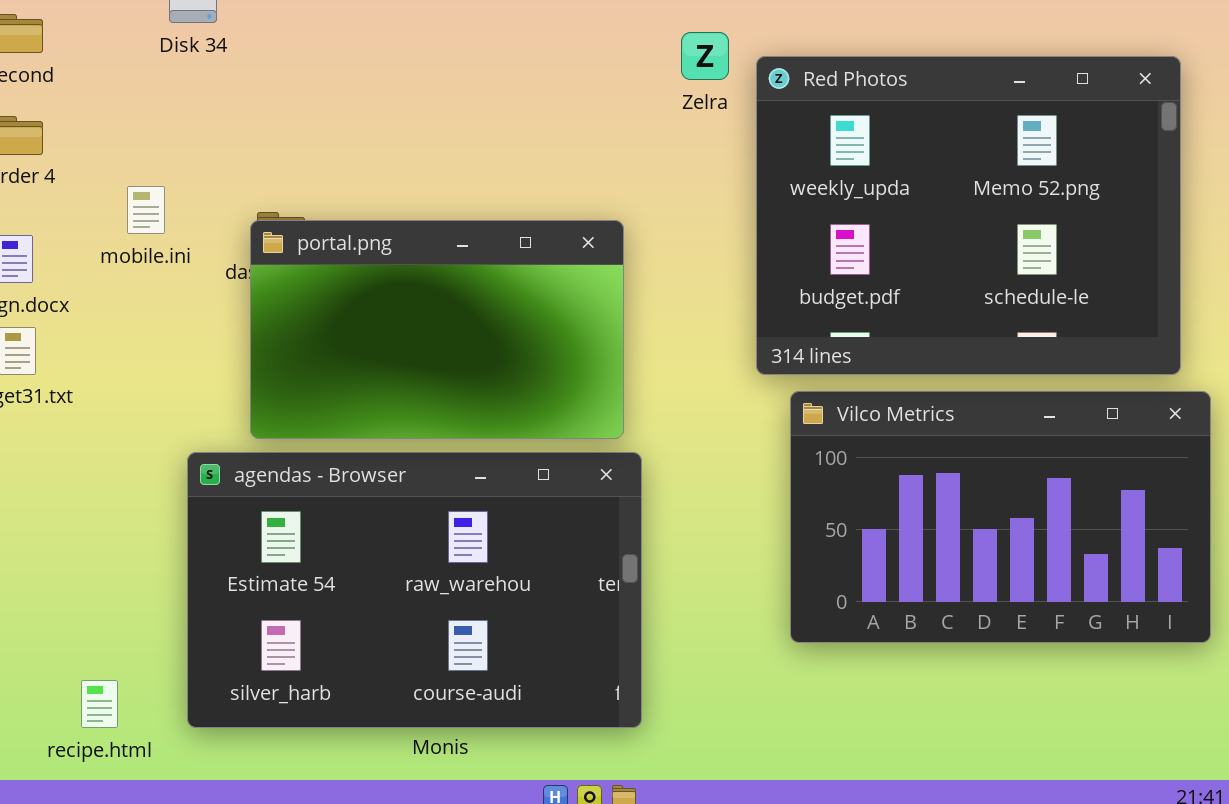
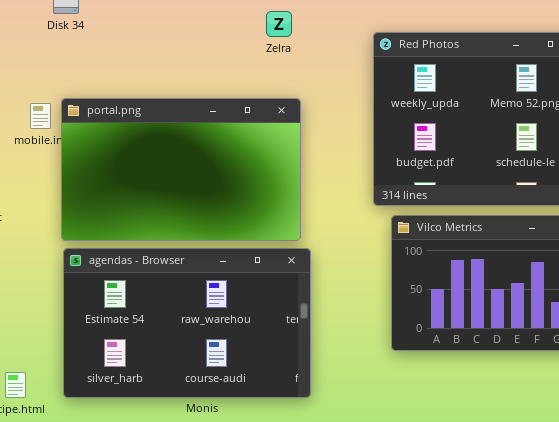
Zelra: [681,32,729,80] -> [266,11,292,37], moved
portal.png: [250,220,624,439] -> [61,98,301,241], resized

